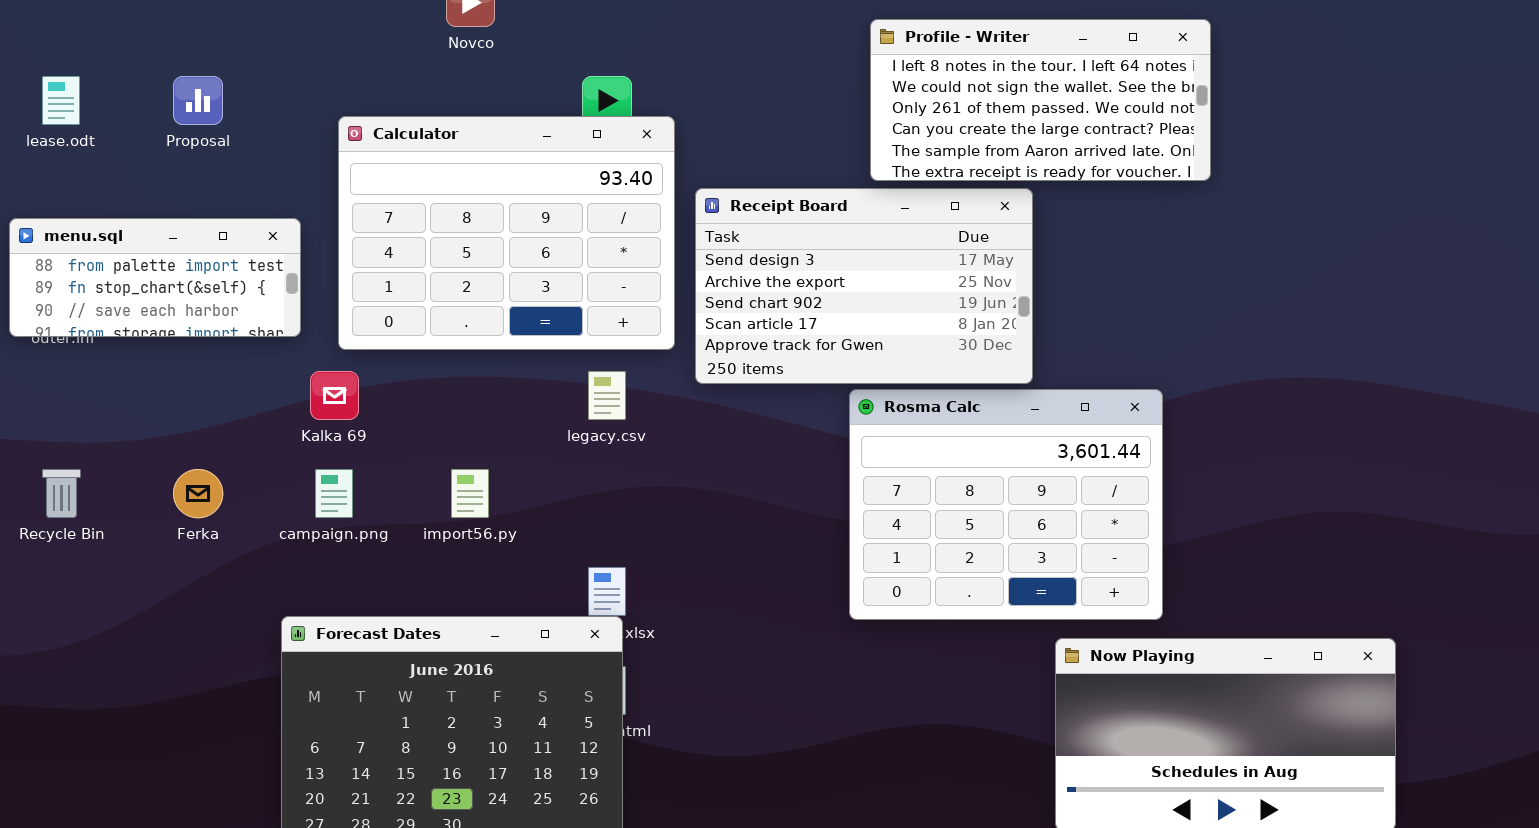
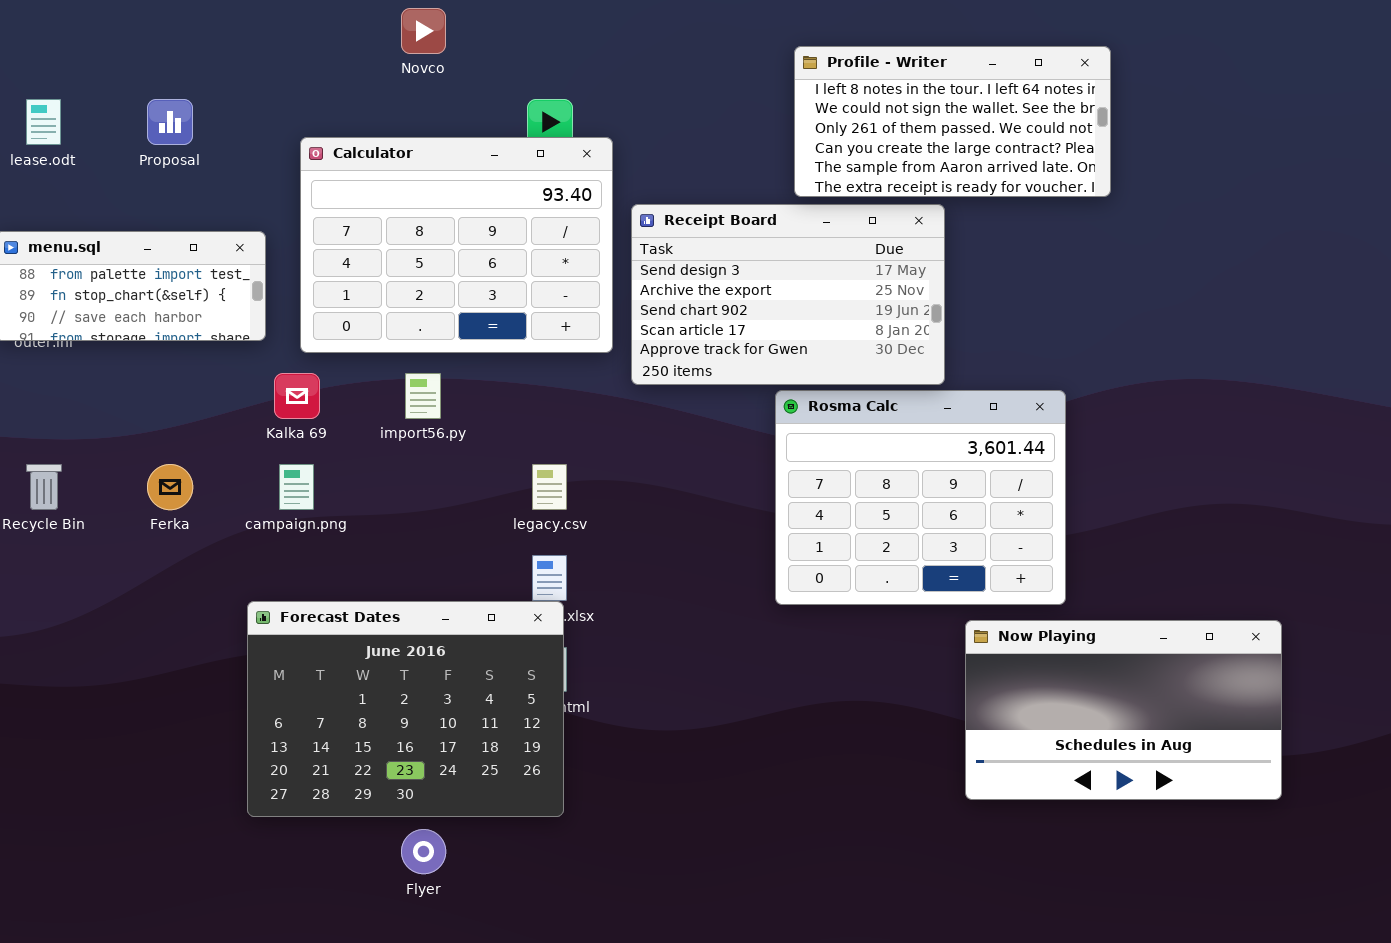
legacy.csv: [588,371,626,420] -> [532,464,567,510], moved
import56.py: [451,469,489,518] -> [405,373,441,419], moved

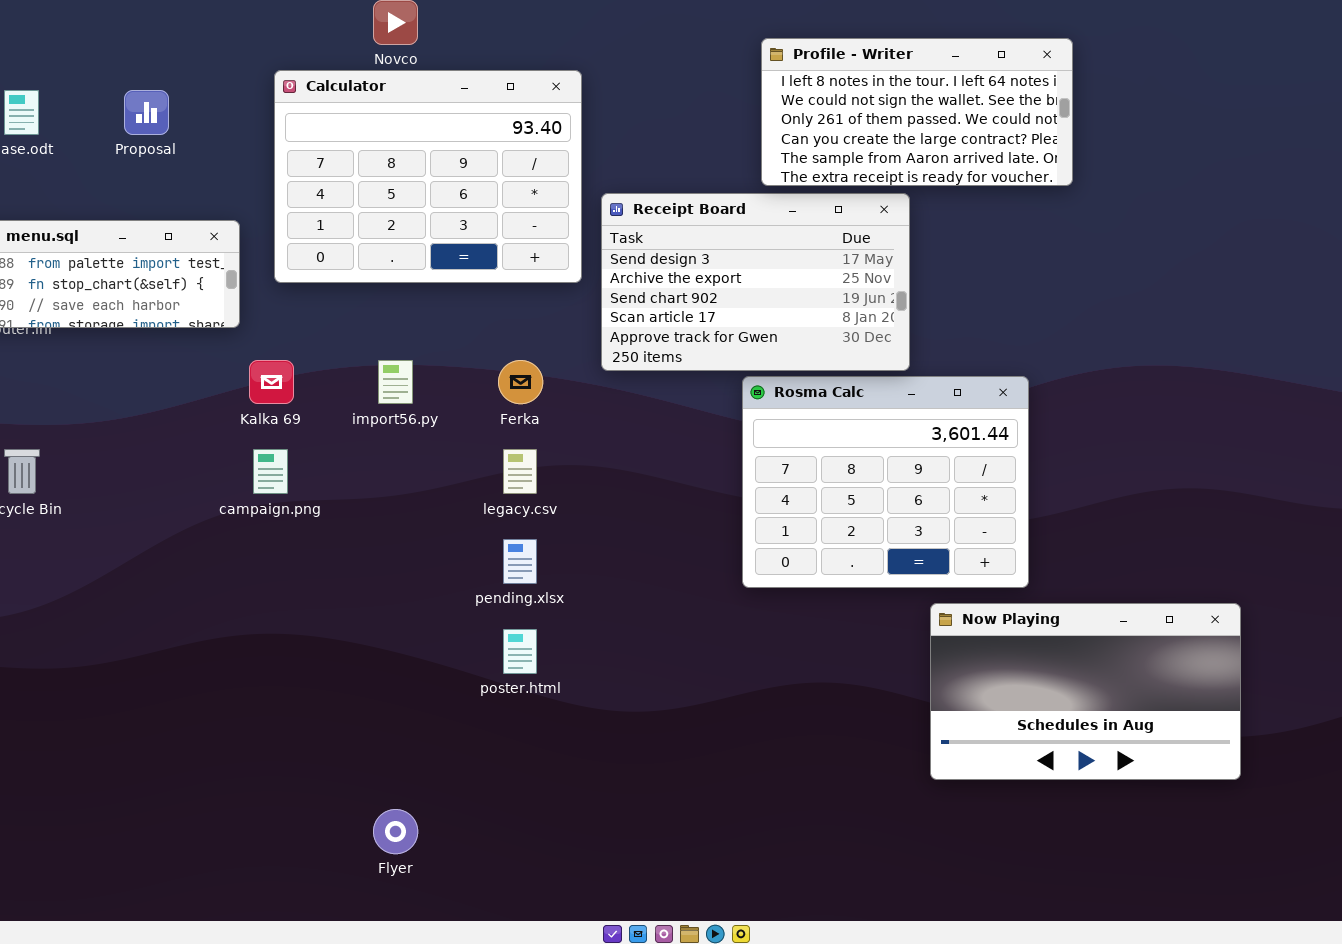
Calculator: [300,137,613,353] -> [274,70,582,283], moved
Ferka: [147,464,193,510] -> [498,360,543,404], moved
Forecast Dates: [247,601,564,817] -> none, closed

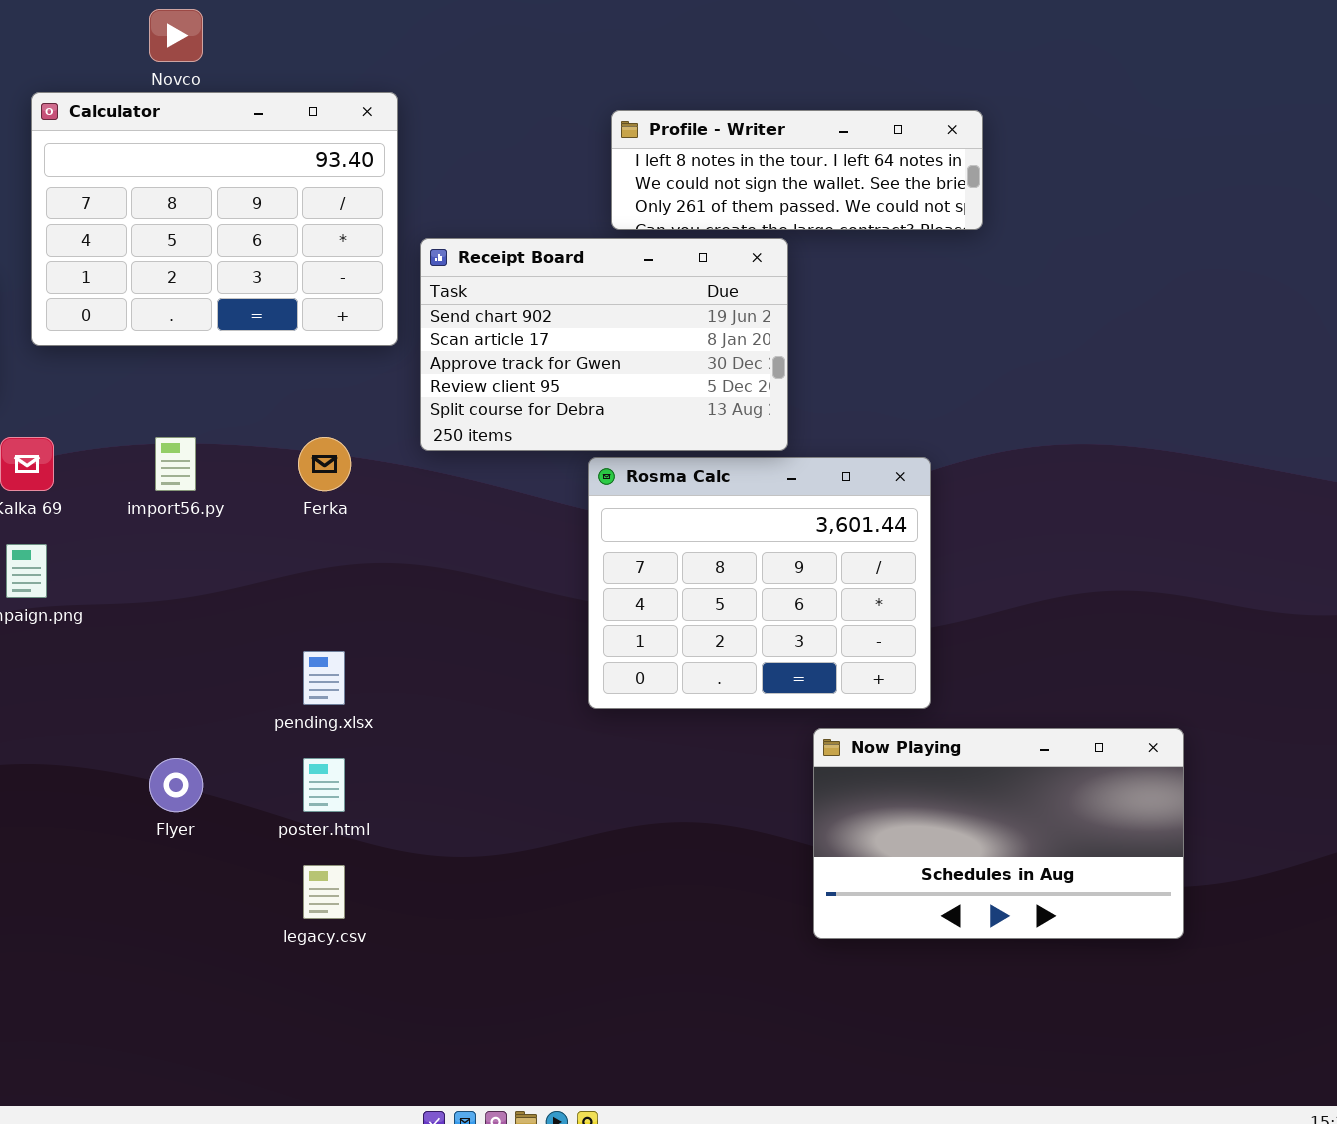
Profile - Writer: [761,38,1073,186] -> [611,110,983,230], resized
Receipt Board: [601,193,910,371] -> [420,238,788,451], scrolled down 2 rows
legacy.csv: [503,449,537,494] -> [303,865,345,919], moved
Flyer: [373,809,418,854] -> [149,758,203,812], moved

